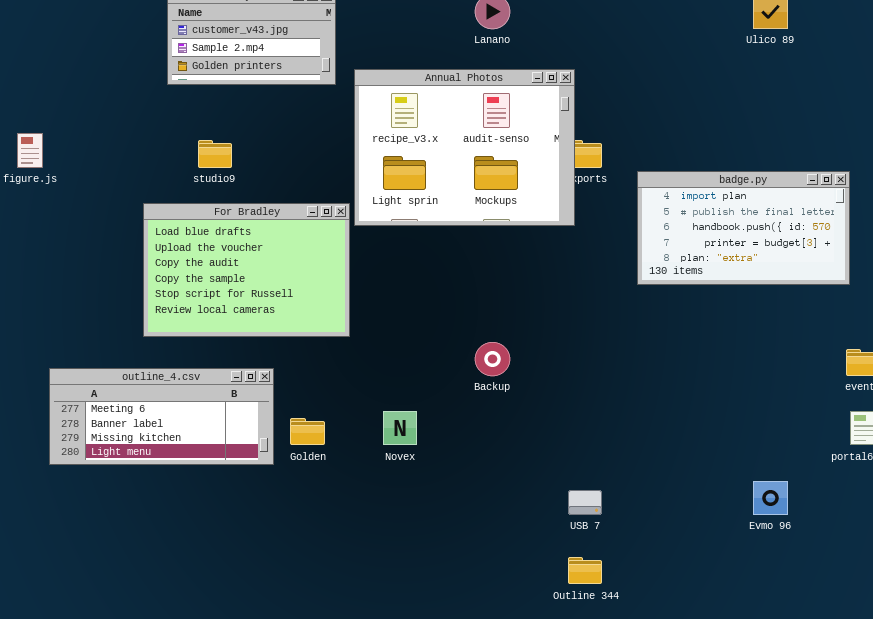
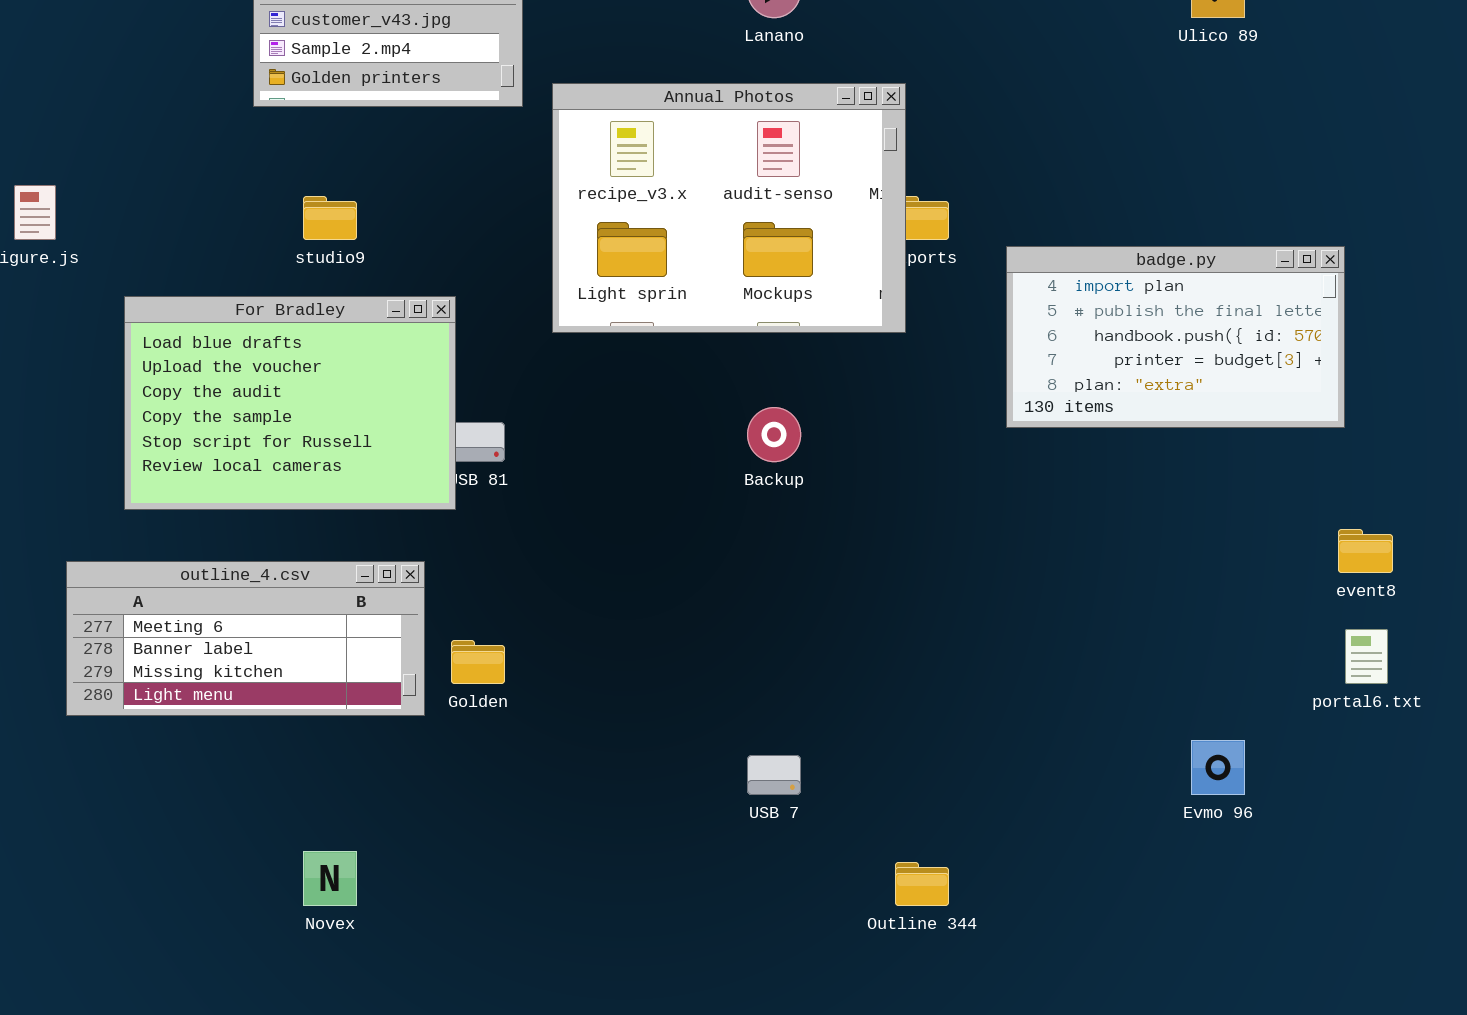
For Bradley: [143,203,350,337] -> [124,296,456,510], moved
Backup: [475,342,510,376] -> [747,407,801,462], moved
Novex: [383,411,417,445] -> [303,851,357,906], moved
USB 7: [568,490,602,515] -> [747,755,801,795], moved

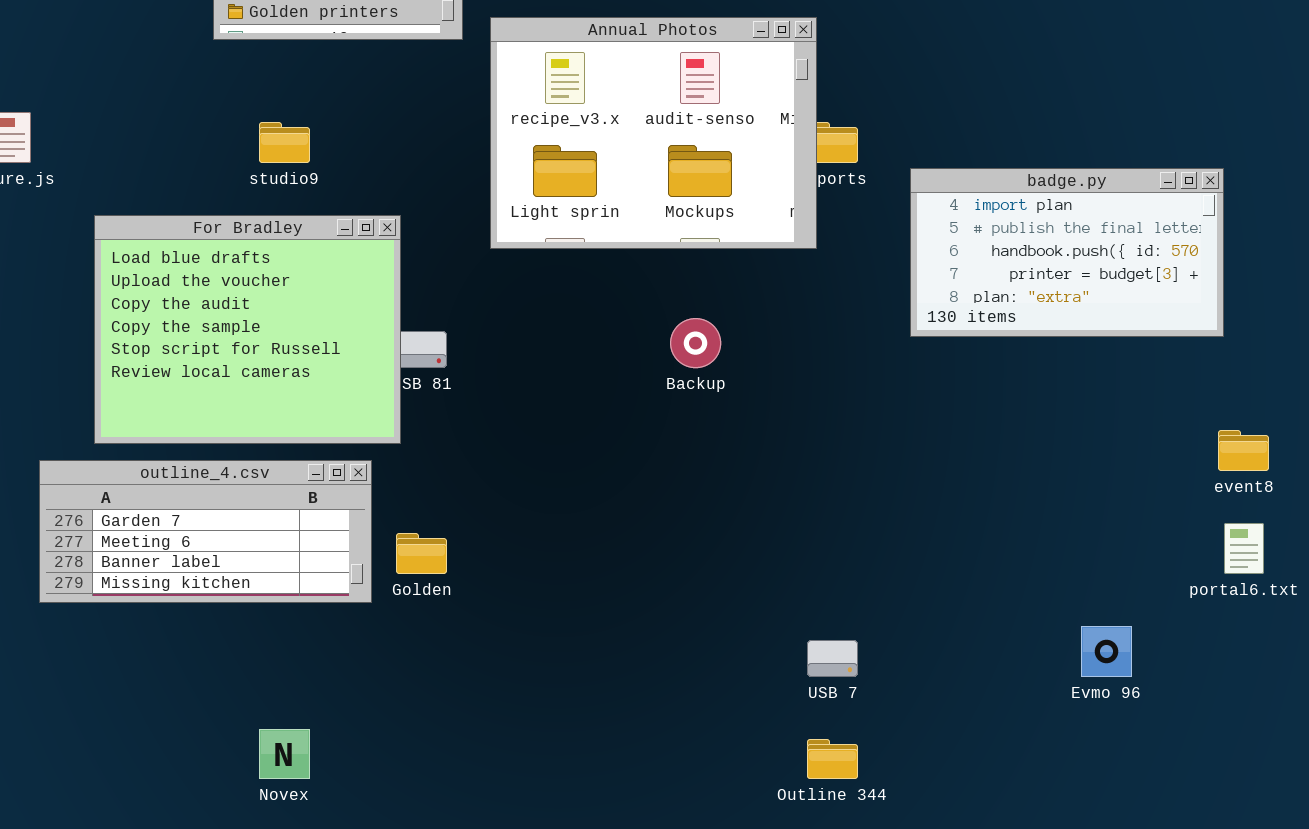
For Bradley: [124,296,456,510] -> [94,215,401,444], resized
outline_4.csv: [66,561,425,716] -> [39,460,372,603], scrolled up 1 row
USB 7: [747,755,801,795] -> [807,640,858,677], moved

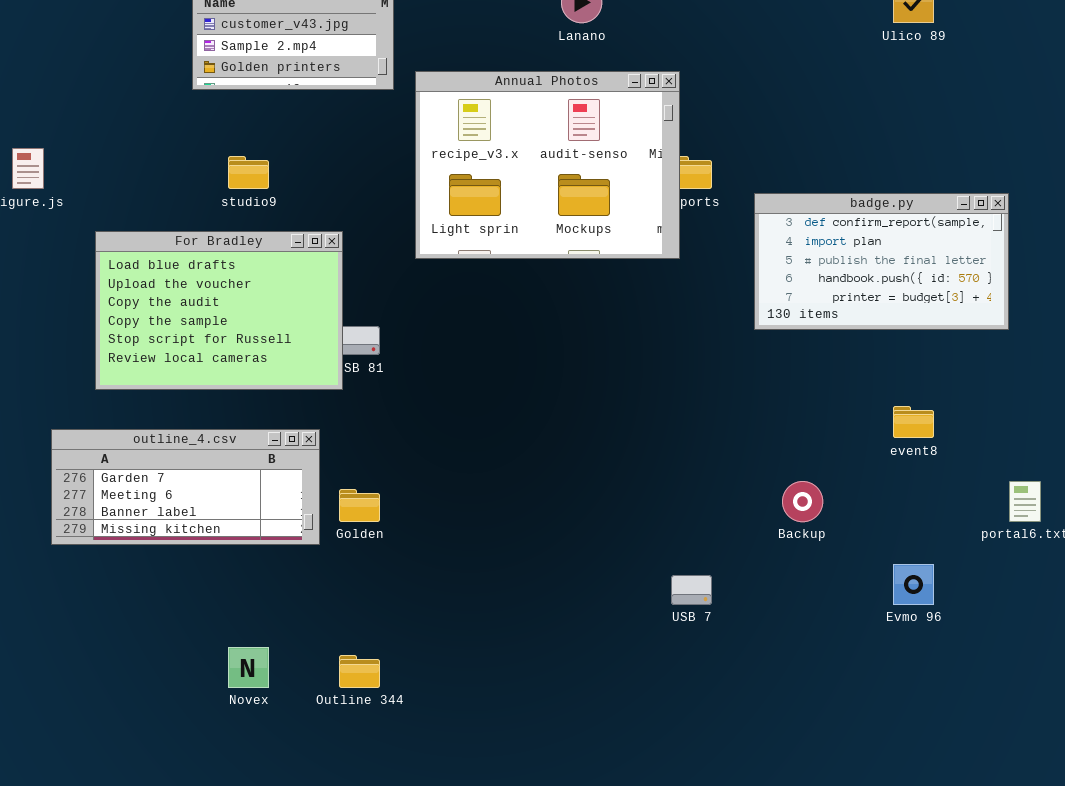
badge.py: [910,168,1224,337] -> [754,193,1009,330], scrolled up 1 row
For Bradley: [94,215,401,444] -> [95,231,343,390], resized
Backup: [670,318,721,368] -> [782,481,823,522], moved
event8: [1218,430,1269,471] -> [893,406,934,438], moved
Outline 344: [807,739,858,779] -> [339,655,380,688], moved

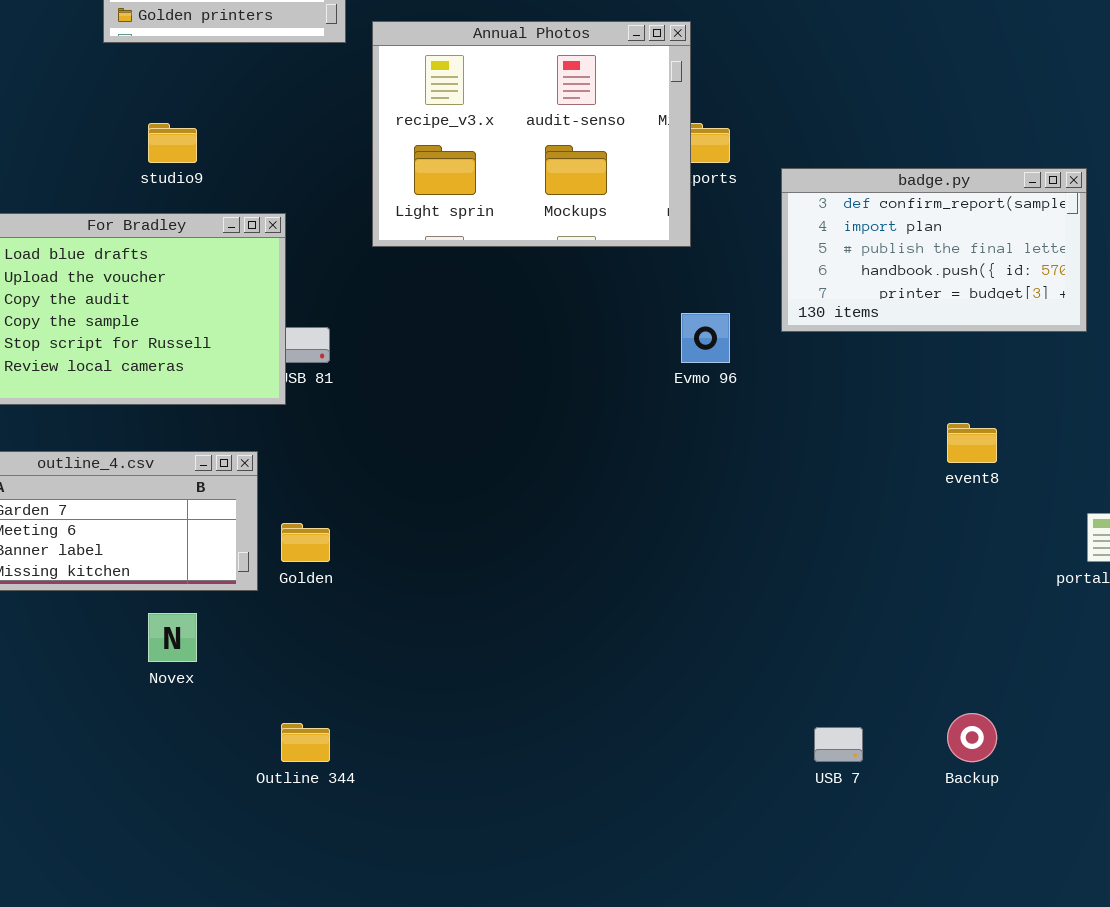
Backup: [782,481,823,522] -> [947,713,997,762], moved
Evmo 96: [893,564,934,605] -> [681,313,730,363], moved
USB 7: [671,575,712,605] -> [814,727,863,762], moved
Novex: [228,647,269,688] -> [148,613,197,662], moved

